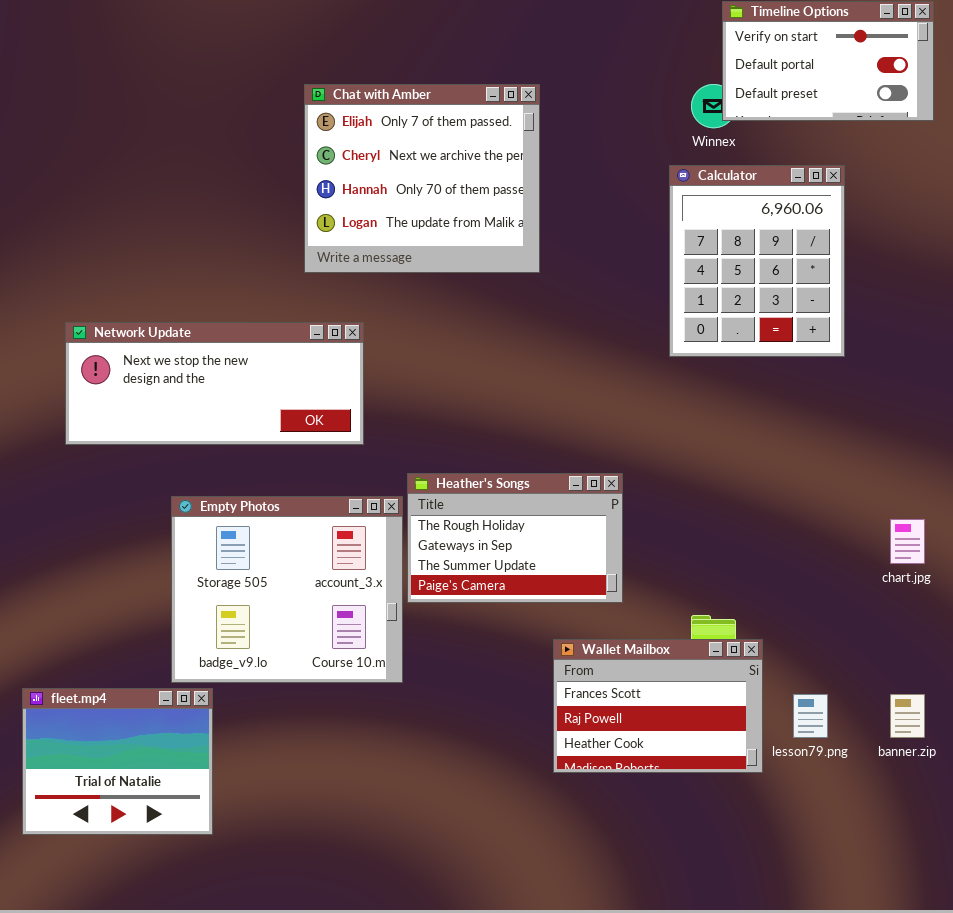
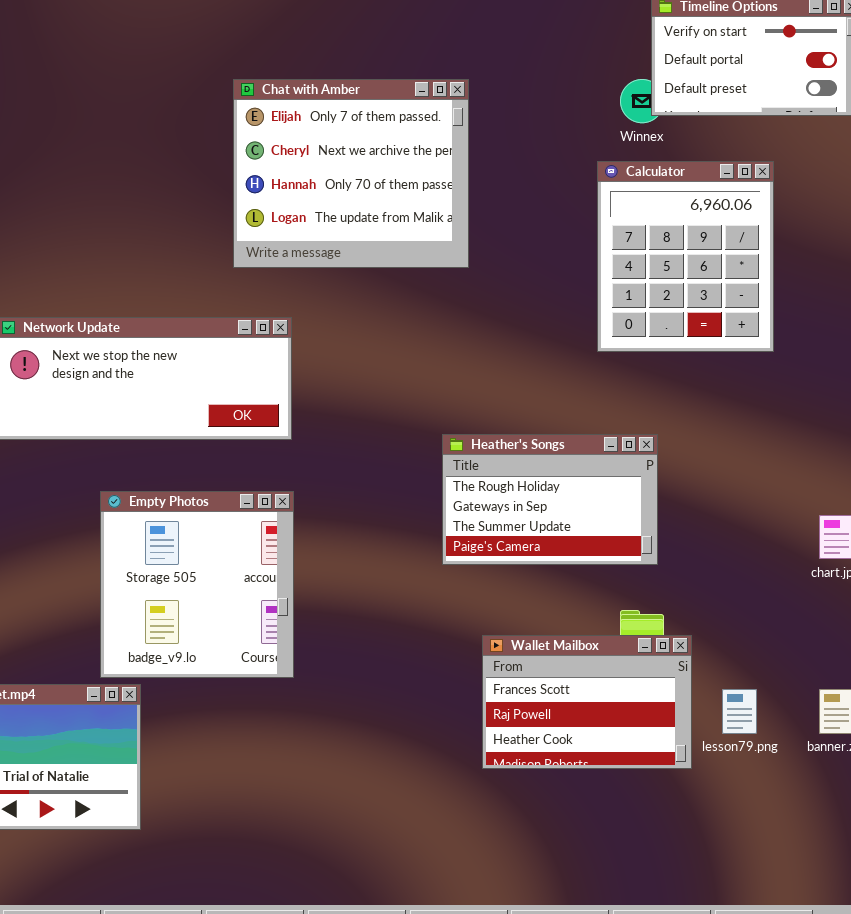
Heather's Songs: [407,473,623,603] -> [442,434,658,565], moved
Empty Photos: [171,496,403,683] -> [100,491,294,678], resized

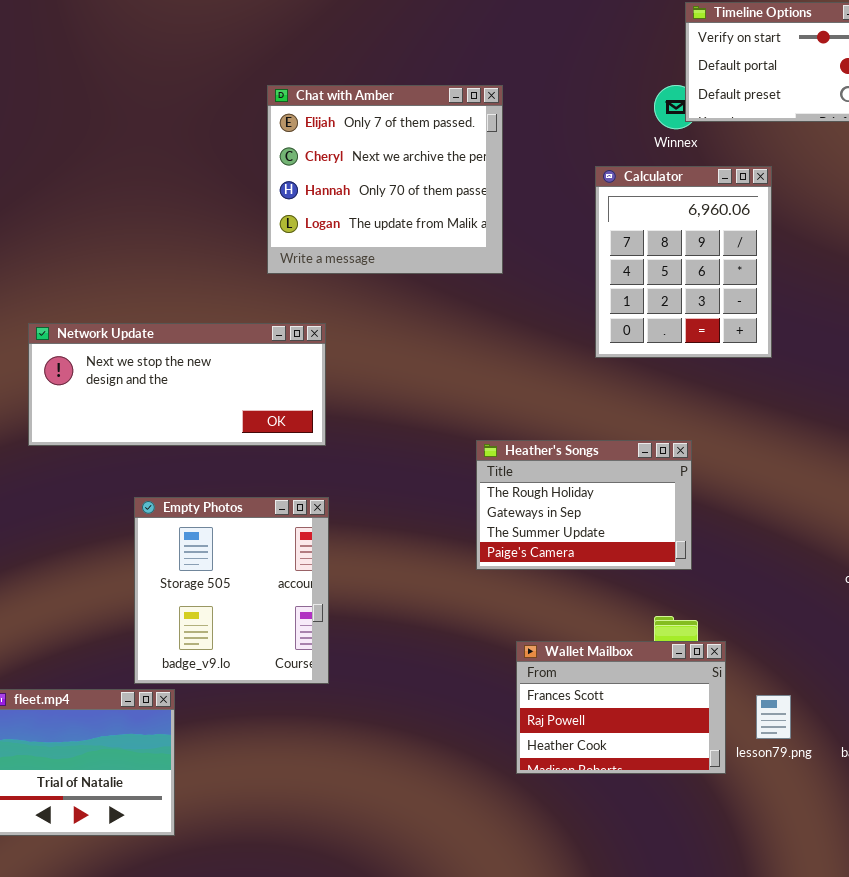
Calculator: [597,161,774,352] -> [595,166,772,358], moved

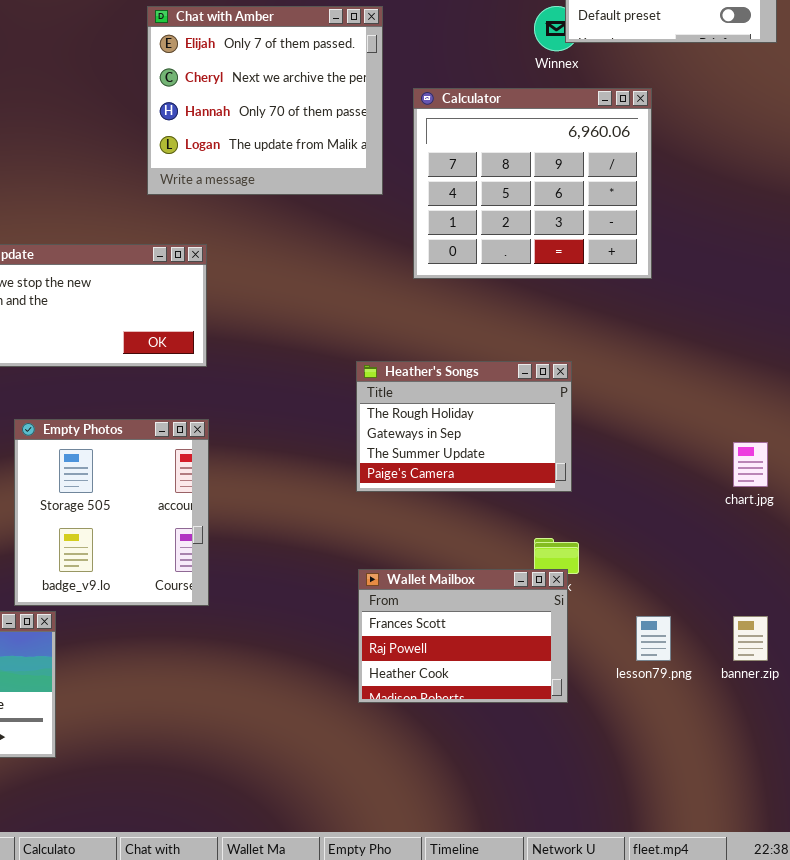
Calculator: [595,166,772,358] -> [413,88,652,279], resized
Wallet Mailbox: [516,641,726,774] -> [358,569,568,703], moved

